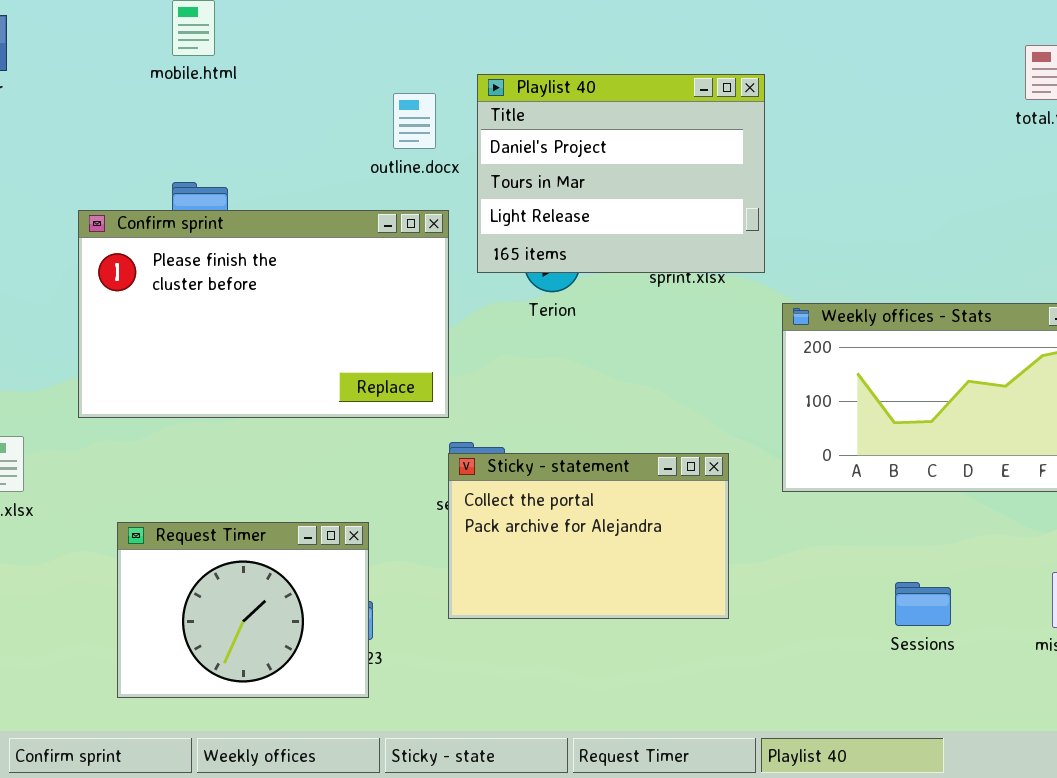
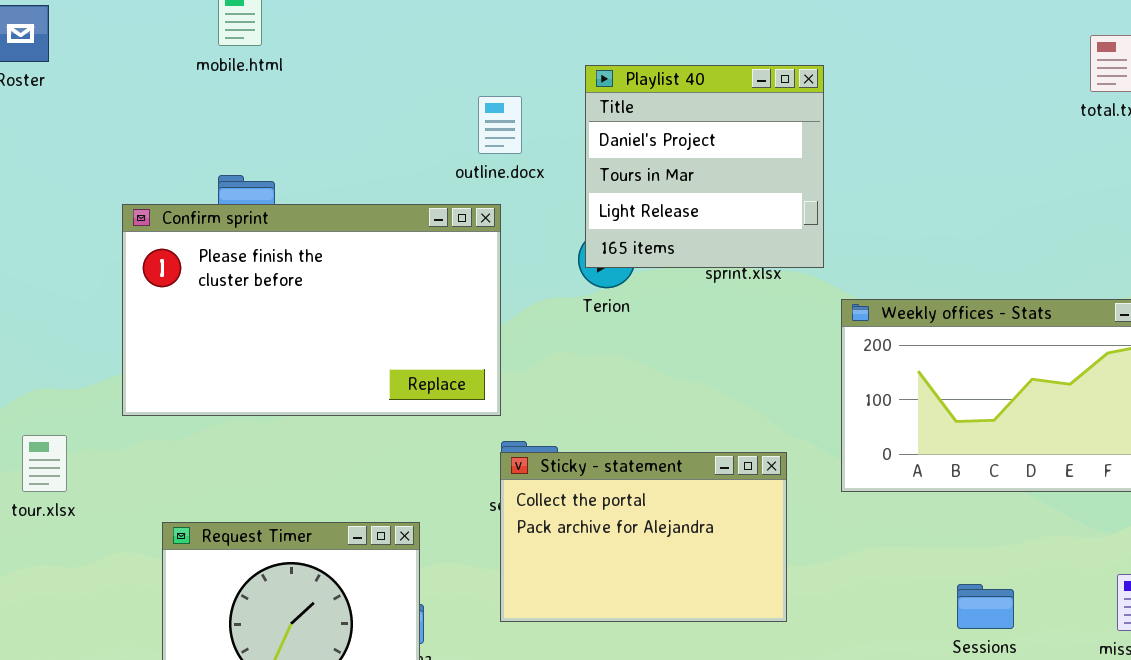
Playlist 40: [477,74,765,273] -> [585,65,824,268], resized
outline.docx: [393,93,436,149] -> [478,96,522,154], moved

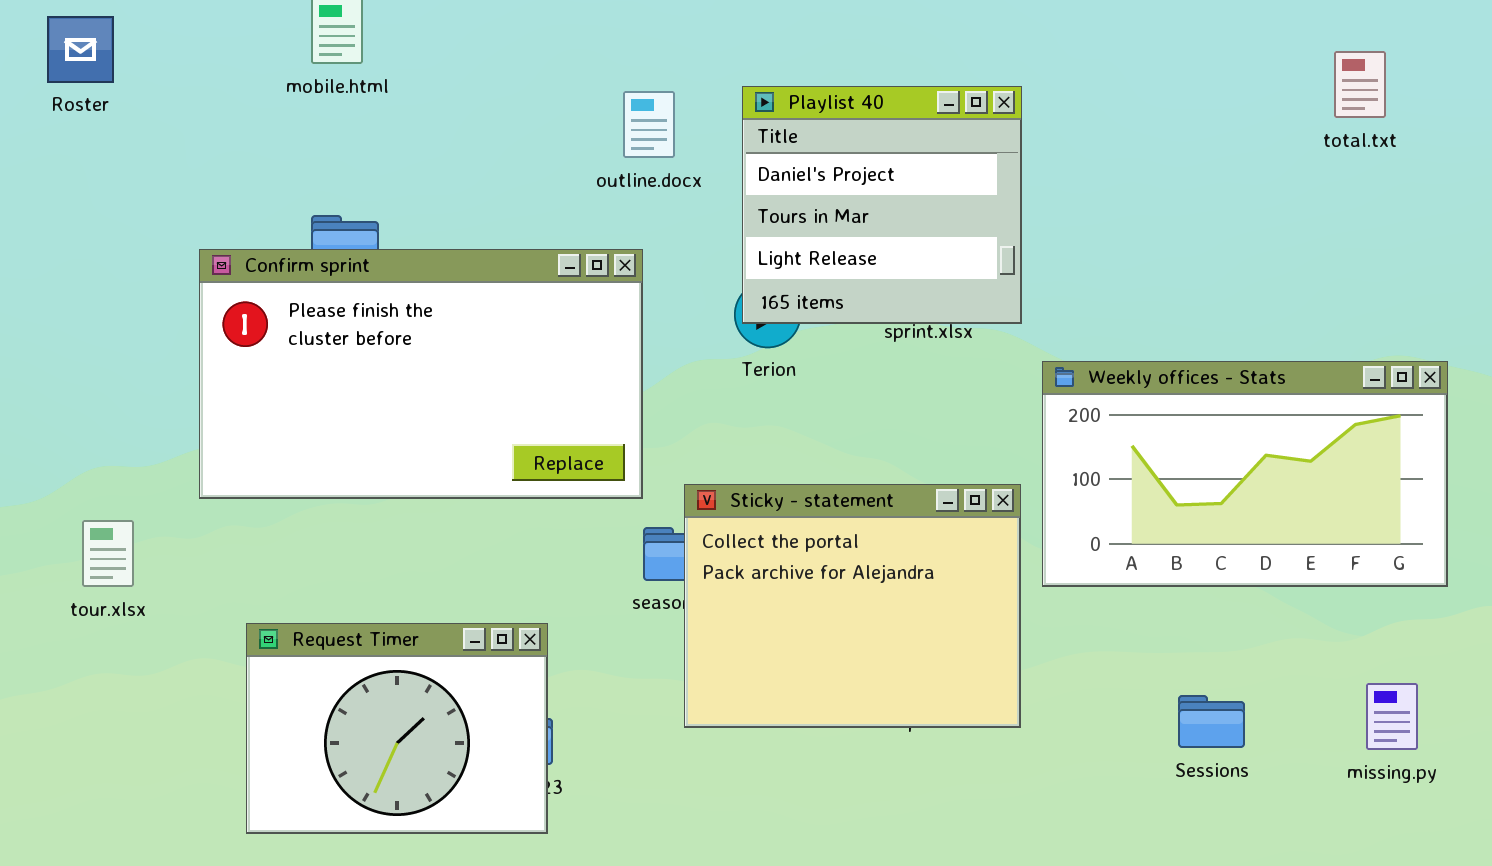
outline.docx: [478,96,522,154] -> [623,91,675,158], moved
Sticky - statement: [500,452,787,622] -> [684,484,1021,728], moved, resized

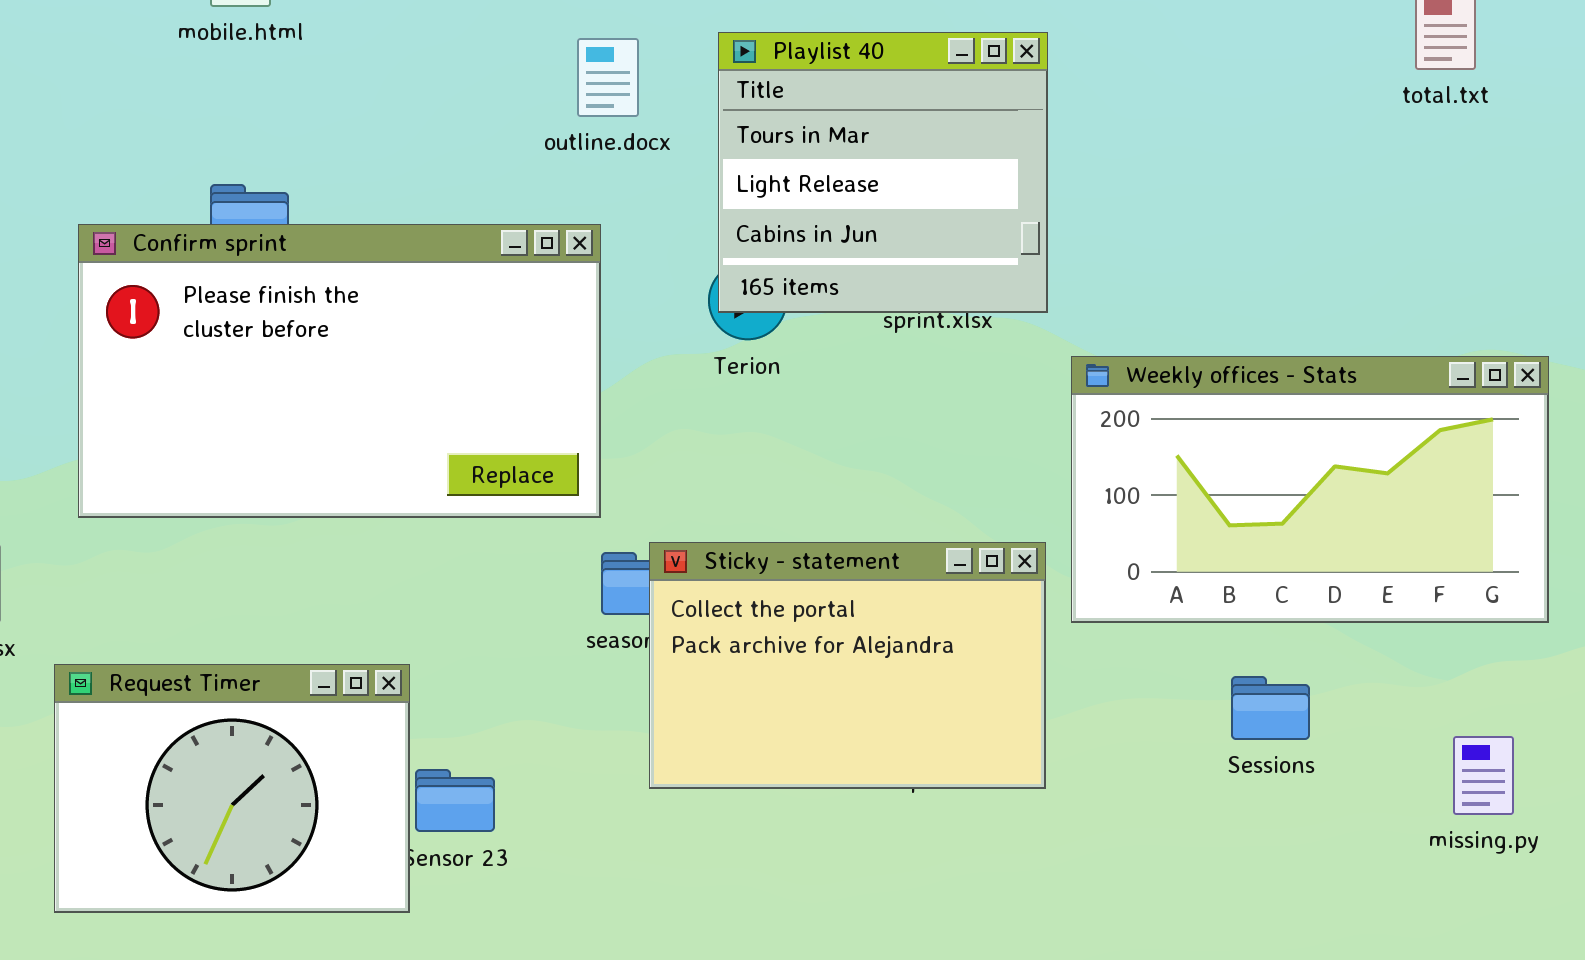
Playlist 40: [742,86,1022,324] -> [718,32,1048,313], scrolled down 1 row
Sticky - statement: [684,484,1021,728] -> [649,542,1046,789], resized
Request Timer: [246,623,548,834] -> [54,664,410,913], moved
Sessions: [1178,695,1245,748] -> [1231,676,1310,740], moved

